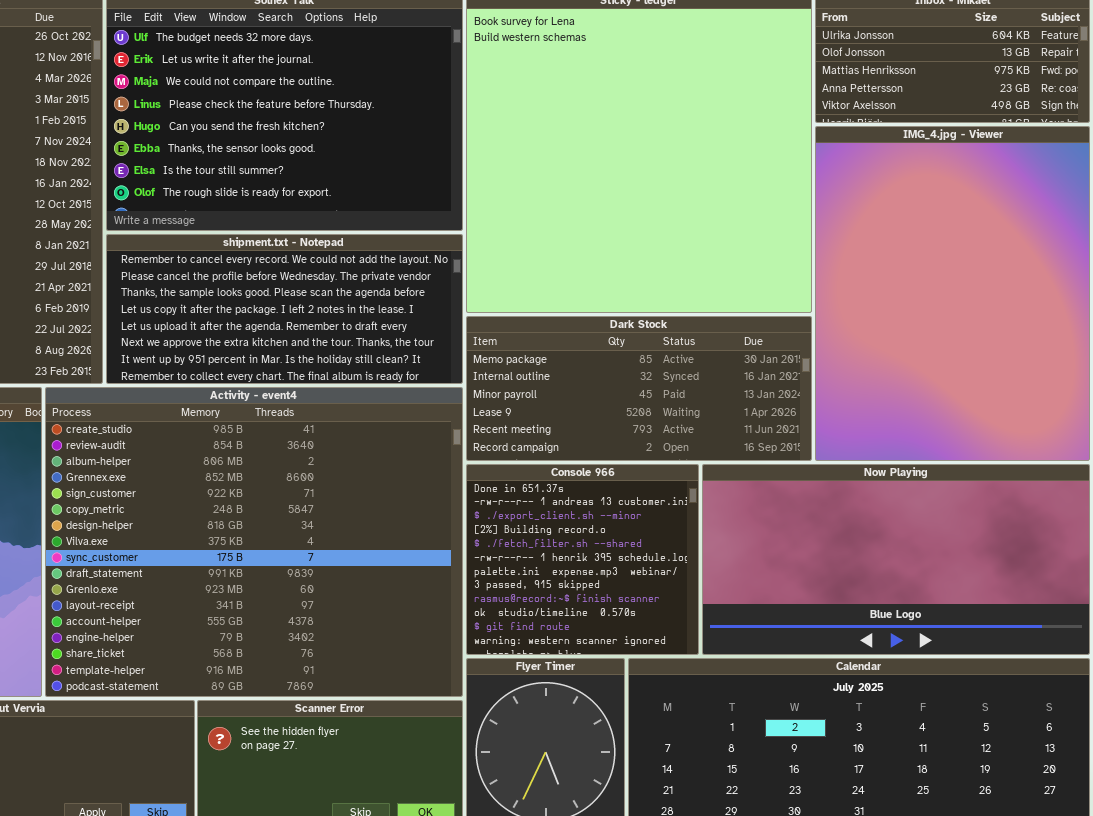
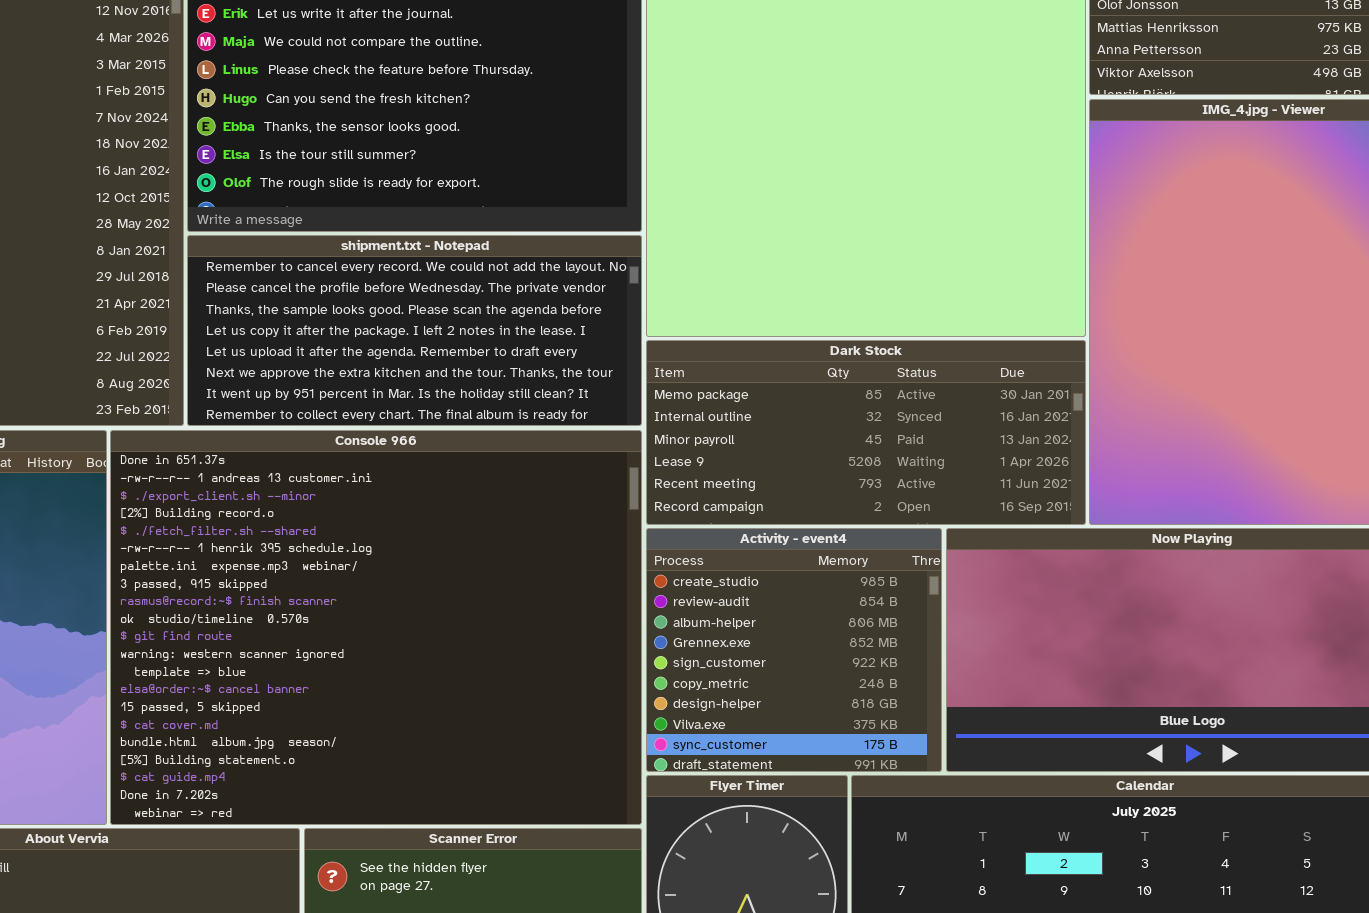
Activity - event4: [45,387,463,697] -> [646,528,942,772], moved, resized
Console 966: [466,464,699,655] -> [110,430,642,825], moved, resized

